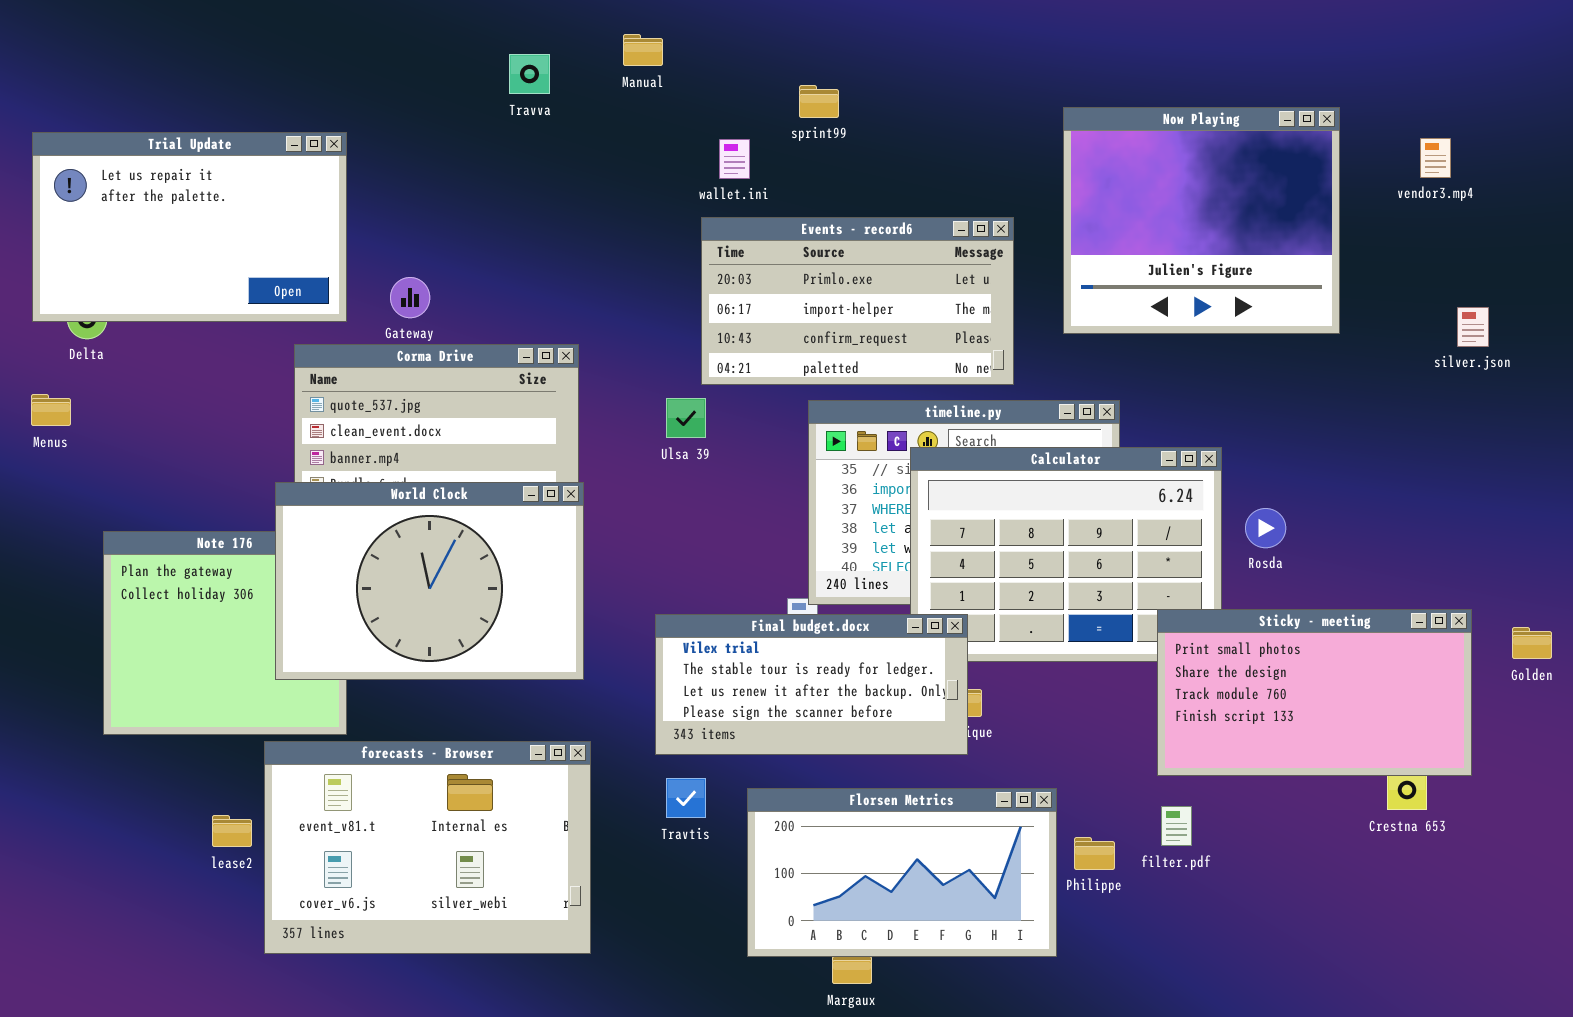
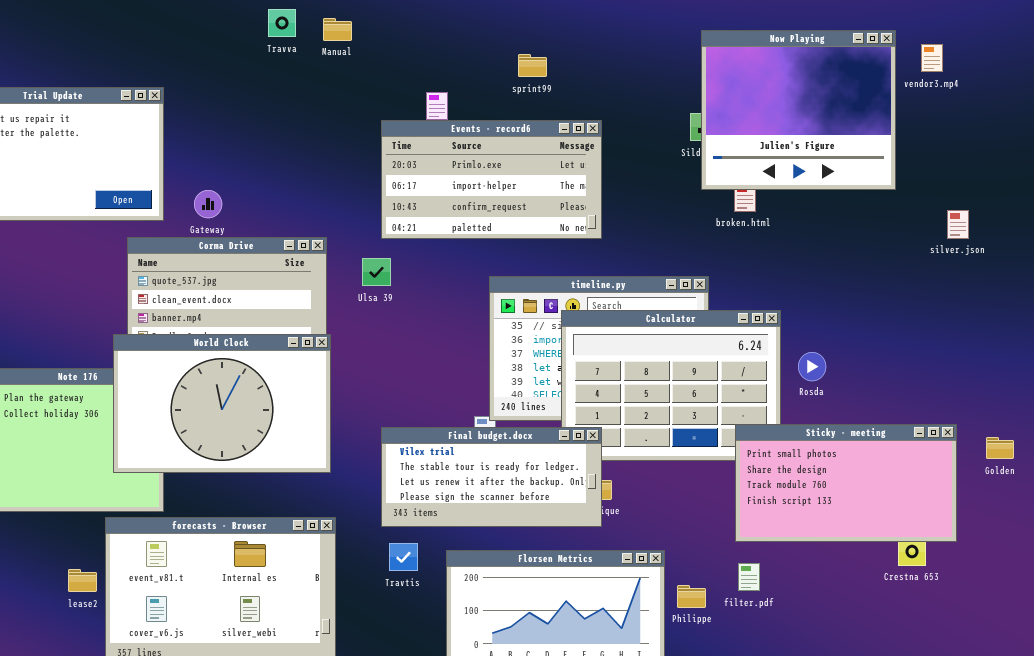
Manual: [623,34,663,66] -> [323,18,352,41], moved
Travva: [509,54,550,94] -> [268,9,296,37], moved
sprint99: [799,85,839,118] -> [518,54,547,77], moved
Now Playing: [1063,107,1340,334] -> [701,30,896,190], moved
vendor3.mp4: [1420,138,1451,178] -> [921,44,943,72], moved
Events - record6: [701,217,1014,385] -> [381,120,602,239], moved
Ulsa 39: [666,398,706,438] -> [362,258,391,286], moved

